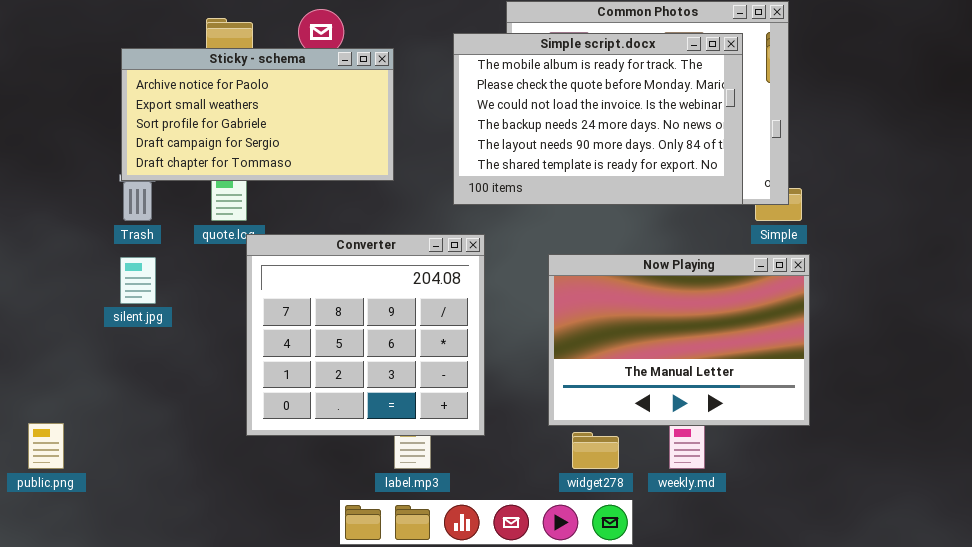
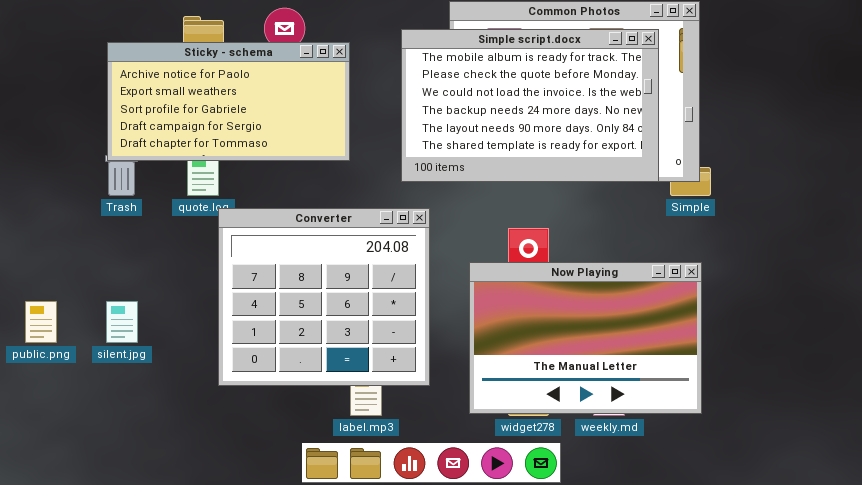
Now Playing: [548,254,810,426] -> [469,262,702,414], moved
silent.jpg: [120,257,156,304] -> [106,301,138,343], moved
public.png: [28,423,64,469] -> [25,301,57,343], moved

